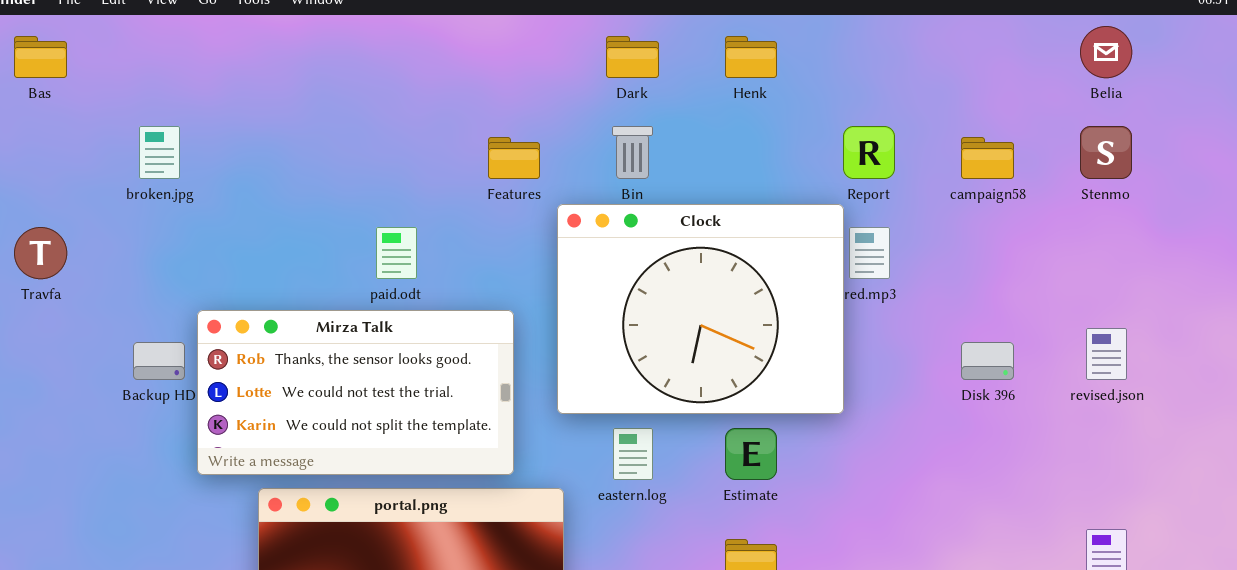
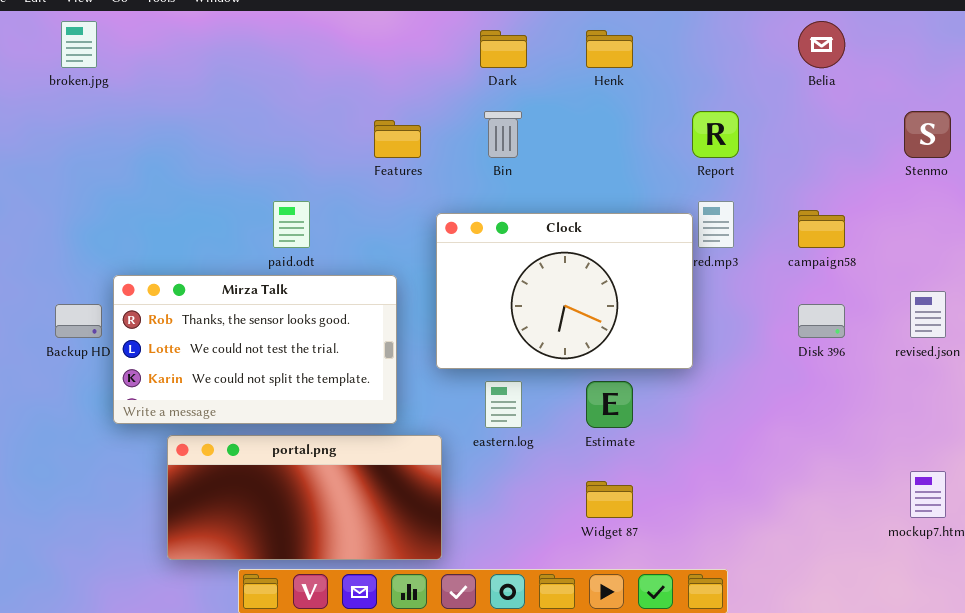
Belia: [1080,26,1132,78] -> [798,21,845,68], moved
broken.jpg: [139,126,180,179] -> [61,21,97,68], moved
campaign58: [961,137,1014,179] -> [798,210,845,248], moved
Clock: [557,204,844,414] -> [436,213,693,369], resized

